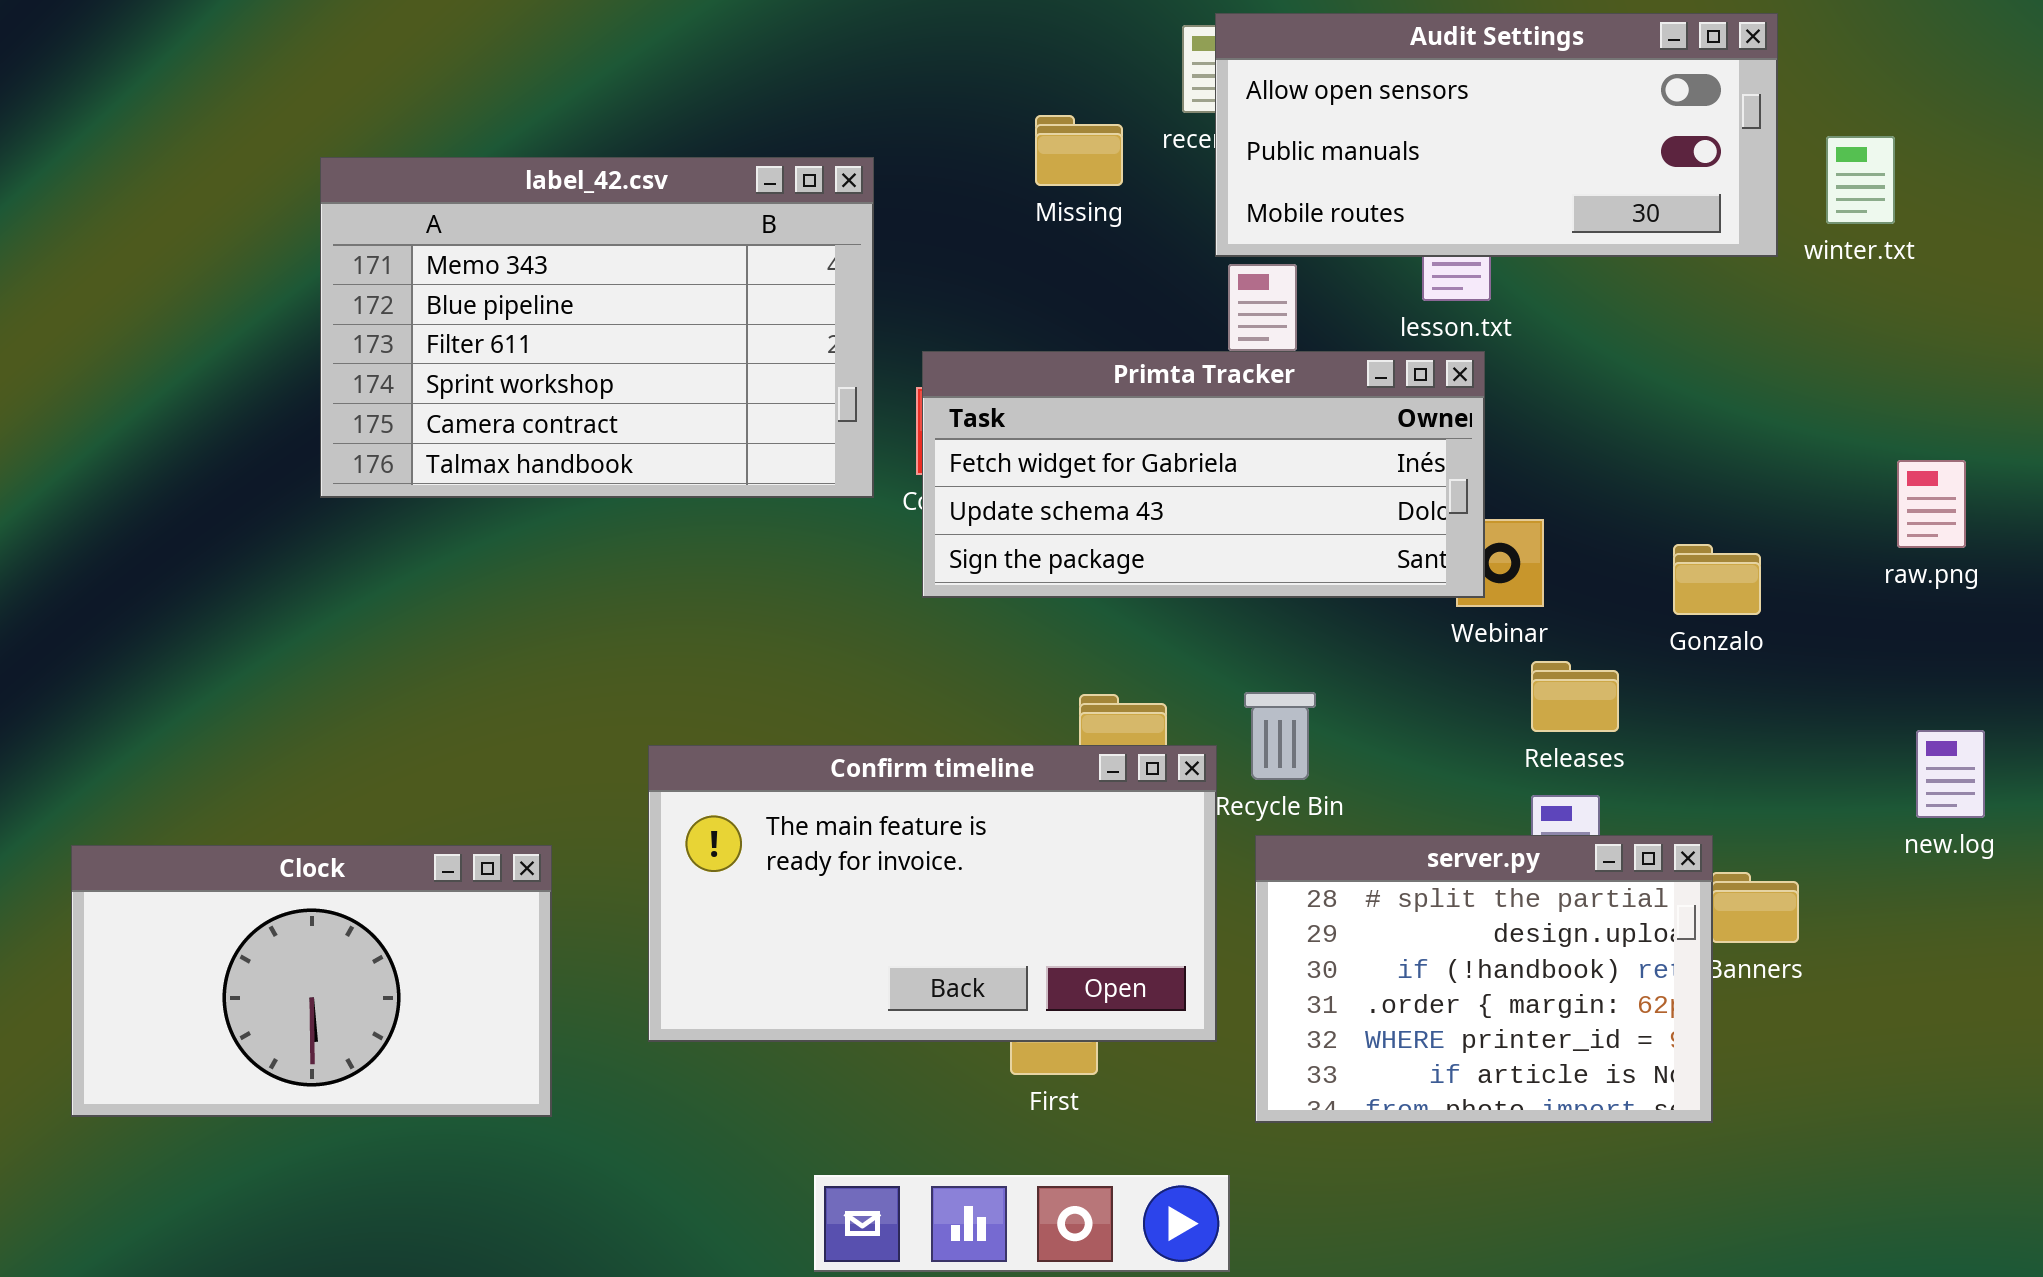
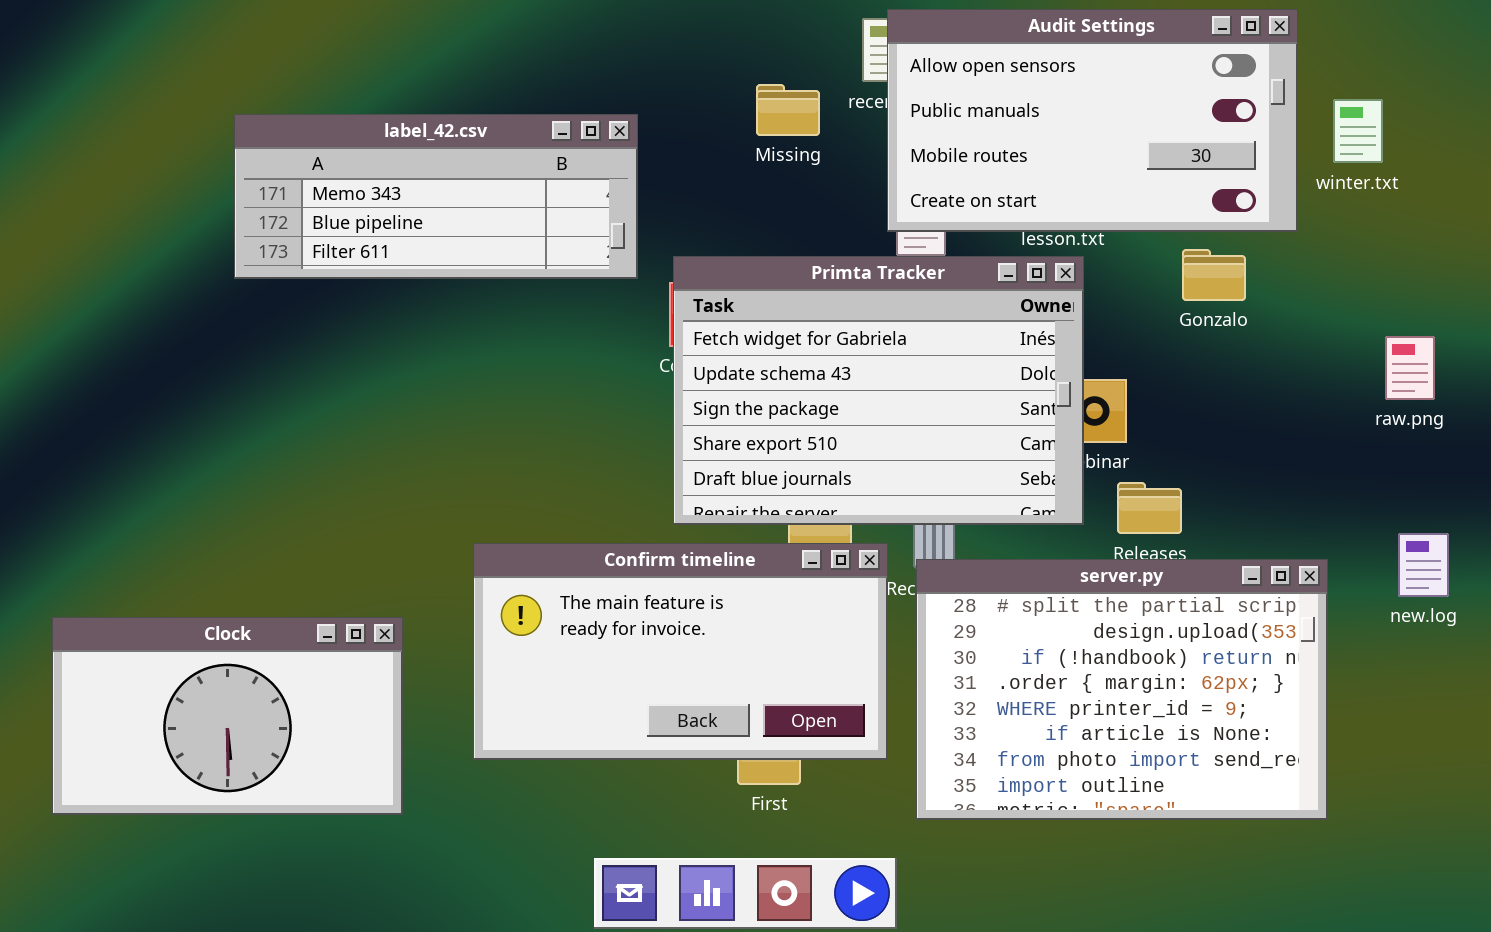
Audit Settings: [1215,13,1778,257] -> [887,9,1298,232], resized
label_42.csv: [320,157,874,498] -> [234,114,638,279], resized
Primta Tracker: [922,351,1485,598] -> [673,256,1084,525], resized
Gonzalo: [1673,544,1761,615] -> [1182,249,1246,301], moved
server.py: [1255,835,1713,1123] -> [916,559,1328,820], resized

